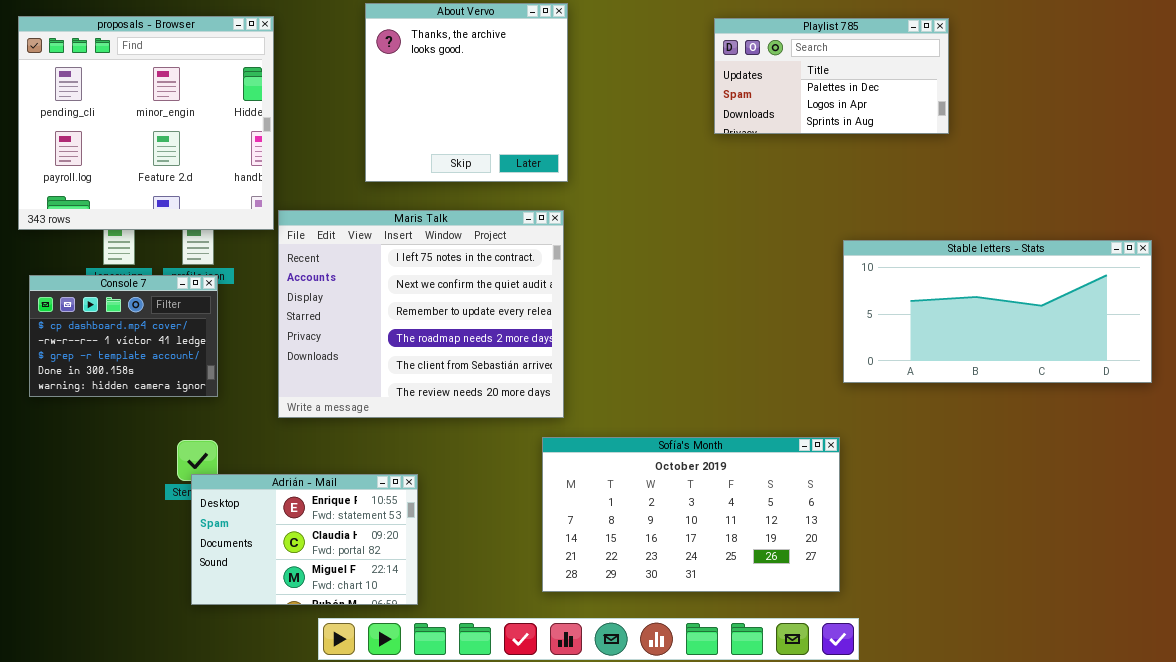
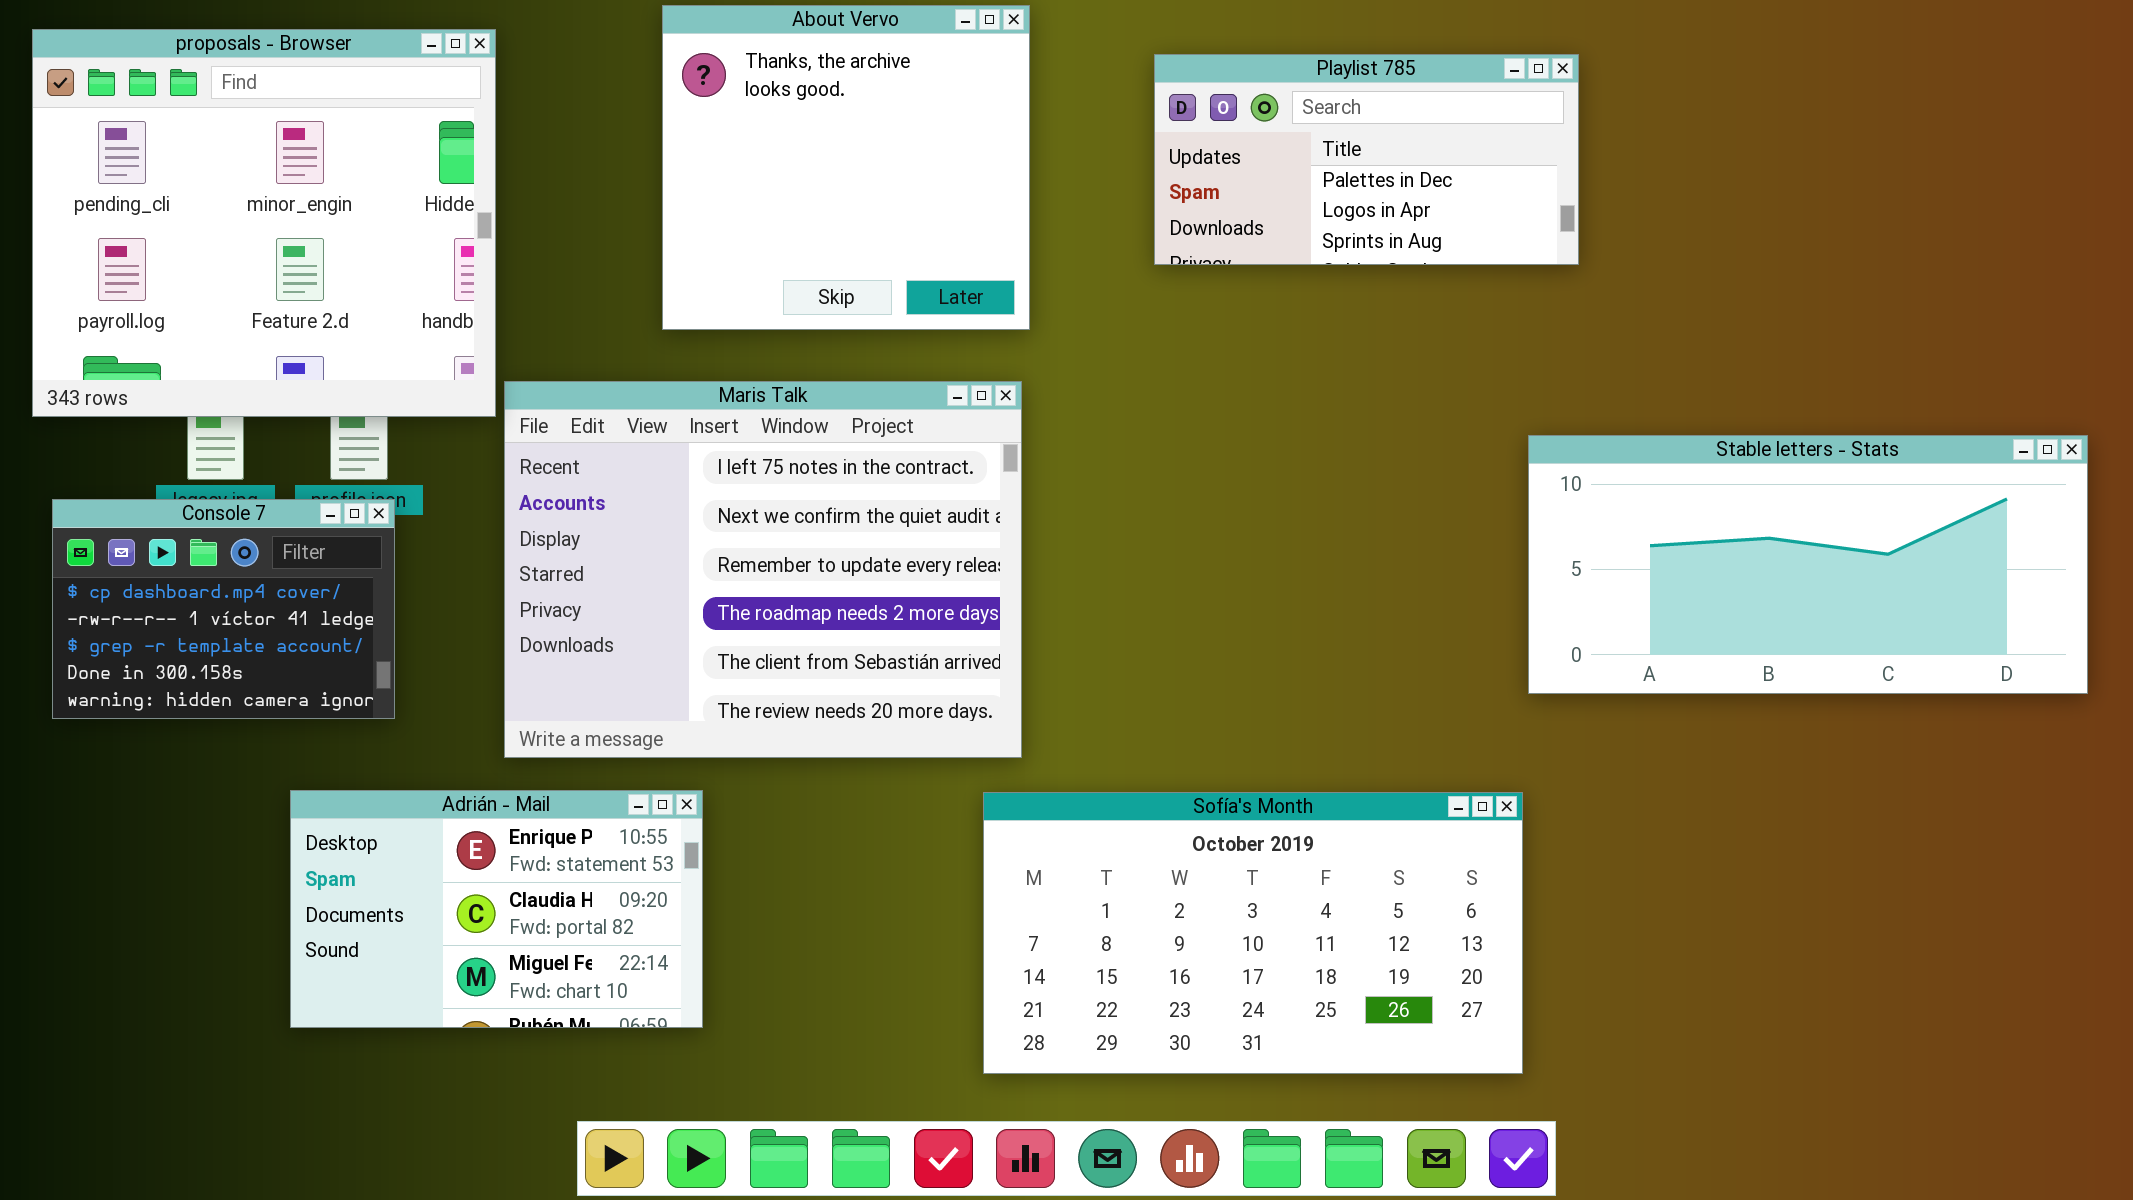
Playlist 785: [714,18,949,134] -> [1154,54,1579,265], moved
Adrián - Mail: [191,474,418,605] -> [290,790,703,1028], moved

